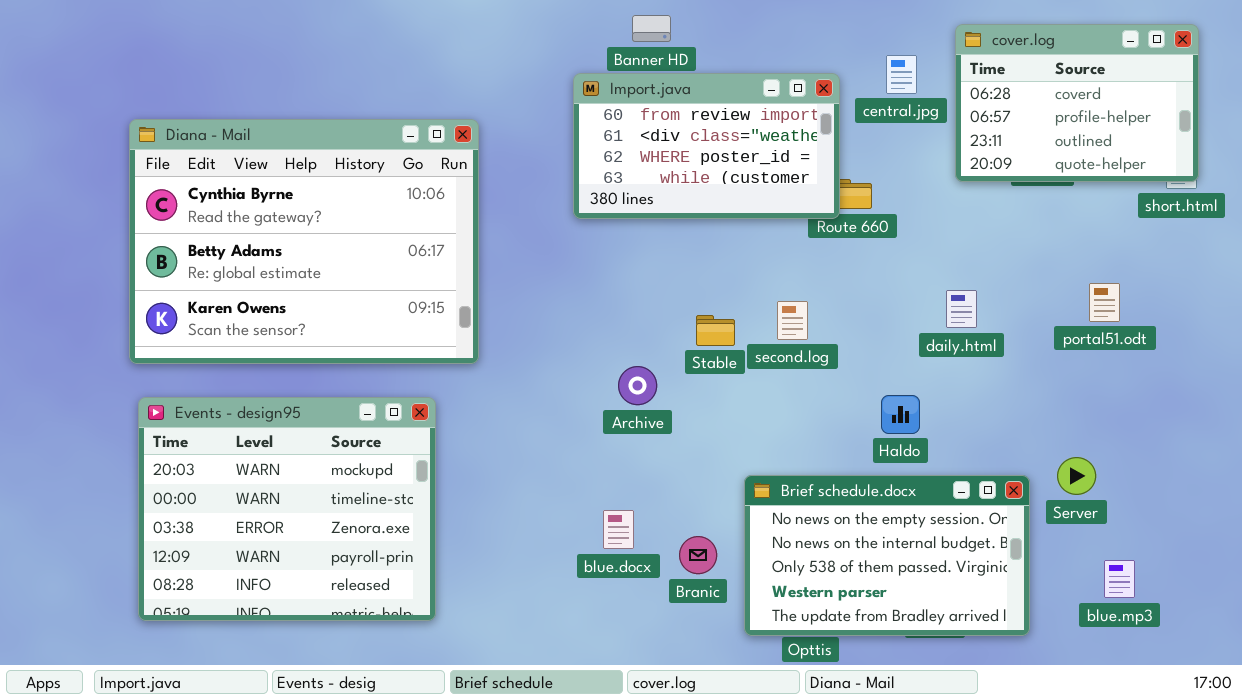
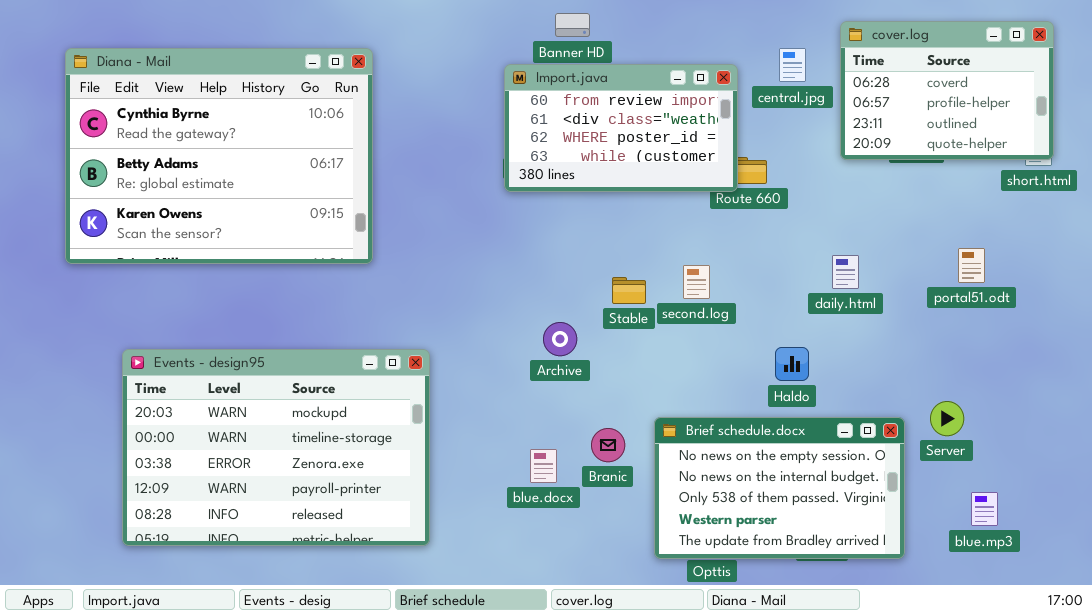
Diana - Mail: [129,119,479,364] -> [65,48,373,264], moved
Events - design95: [138,397,436,621] -> [122,349,430,546], resized
Branic: [679,536,717,574] -> [591,428,625,462], moved

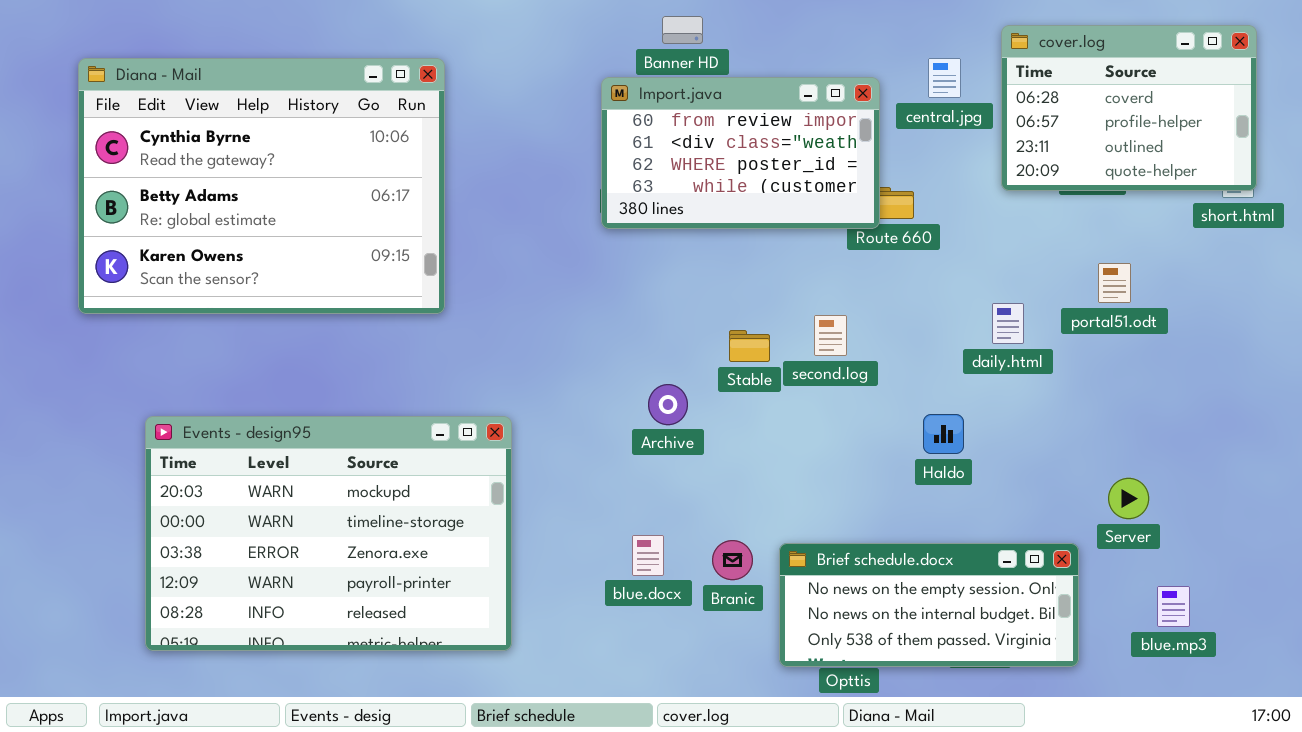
portal51.odt: [958,248,985,283] -> [1098,263,1131,303], moved
Brief schedule.docx: [654,417,905,559] -> [779,543,1079,667], resized
Branic: [591,428,625,462] -> [712,540,753,580], moved

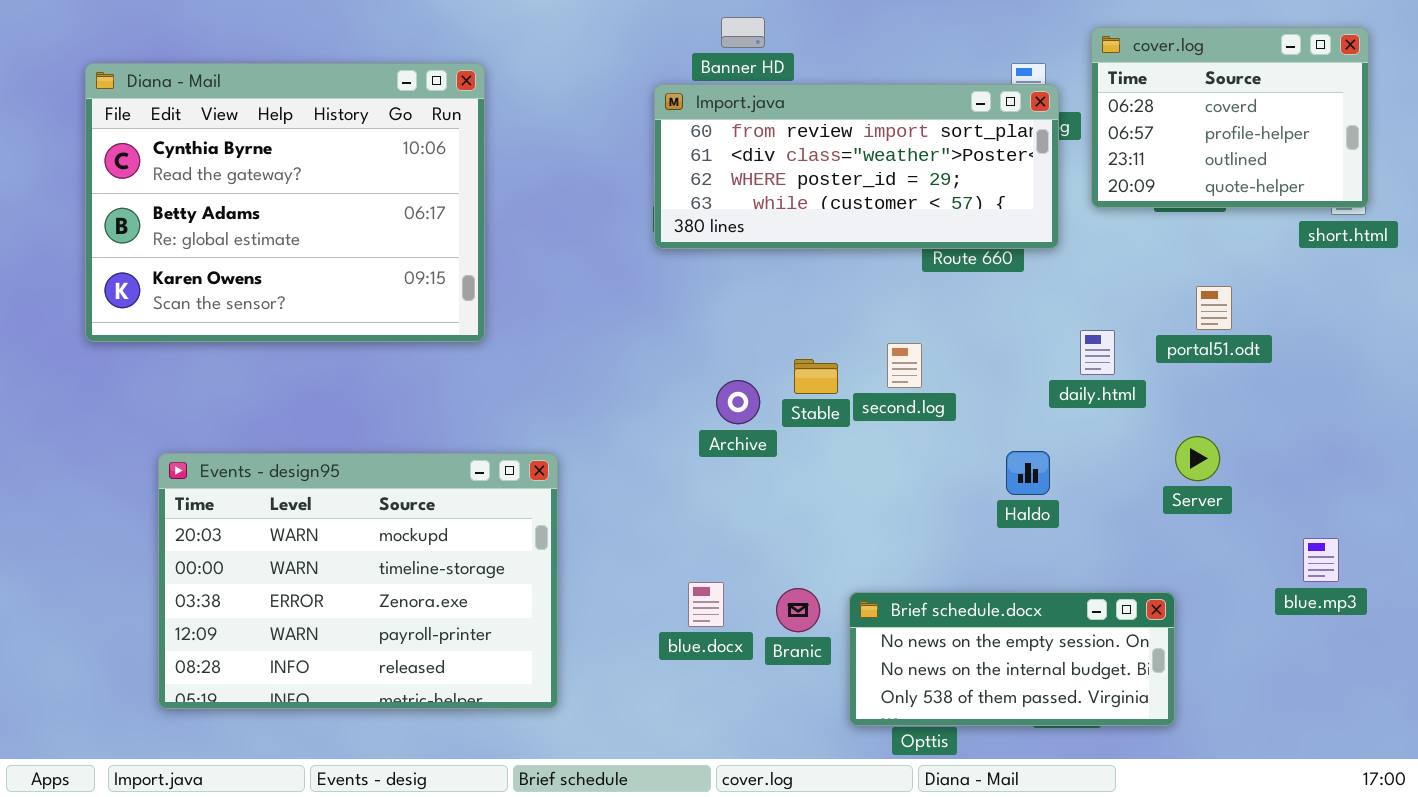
Import.java: [601,77,880,229] -> [654,84,1059,249], resized
Archive: [648,384,688,425] -> [716,380,760,424], moved
Server: [1108,478,1149,519] -> [1175,436,1220,481], moved
blue.mp3: [1157,586,1190,627] -> [1303,538,1339,582], moved

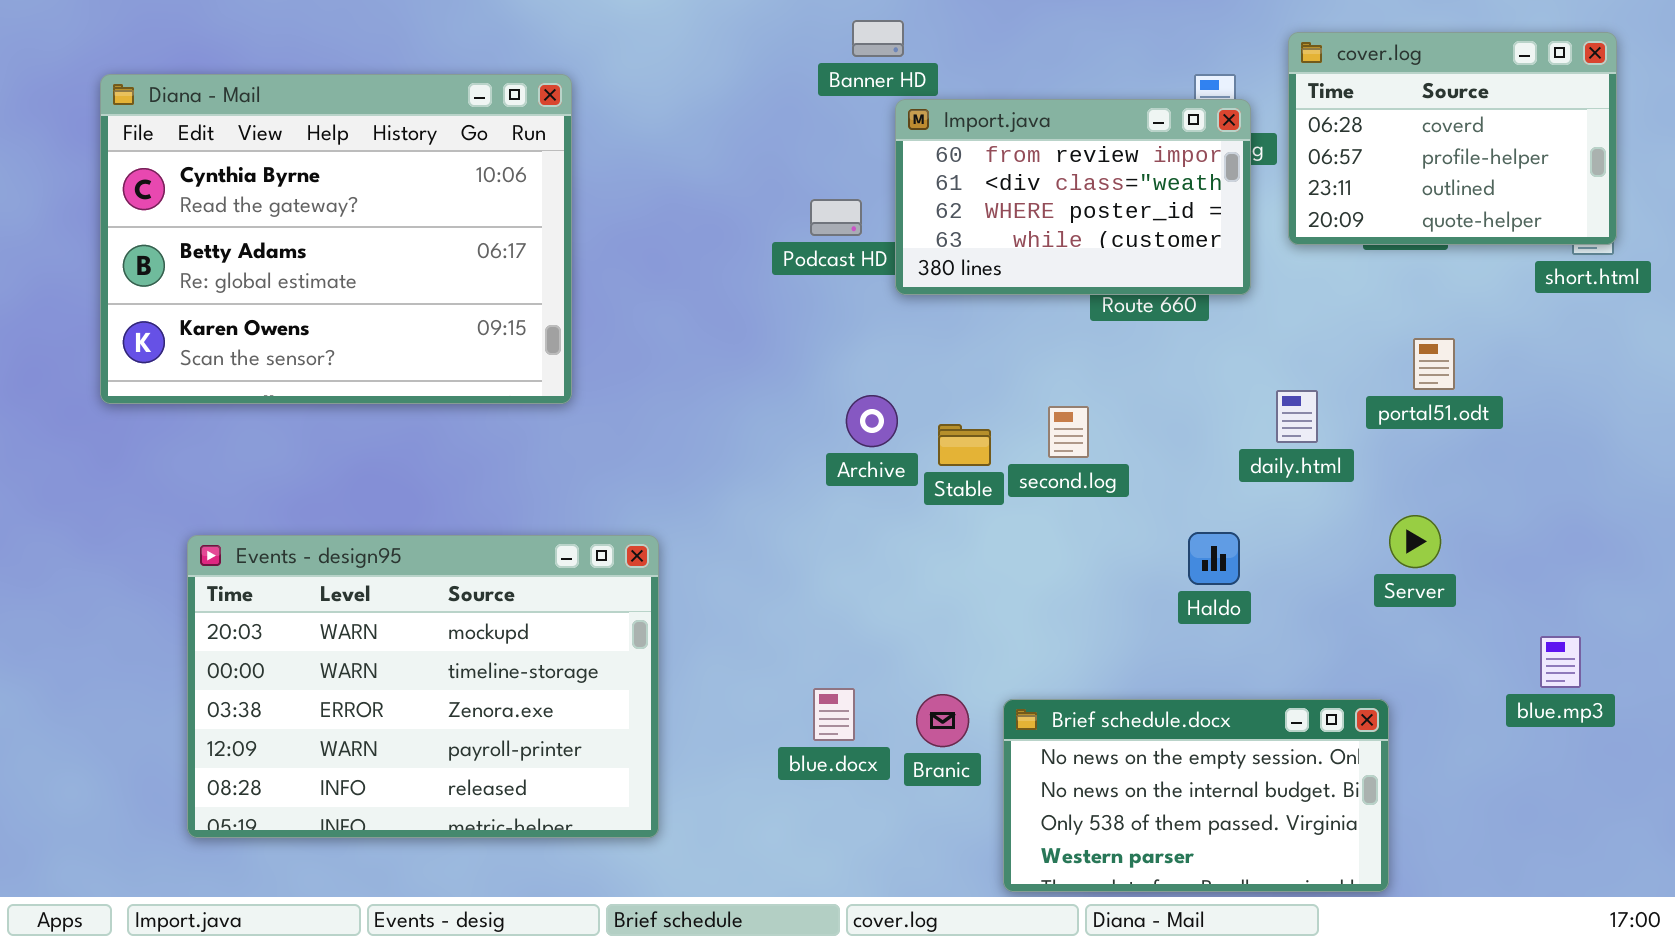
Import.java: [654,84,1059,249] -> [895,99,1251,295], resized
Archive: [716,380,760,424] -> [846,395,898,447], moved
Brief schedule.docx: [849,592,1175,726] -> [1003,699,1389,892], resized

